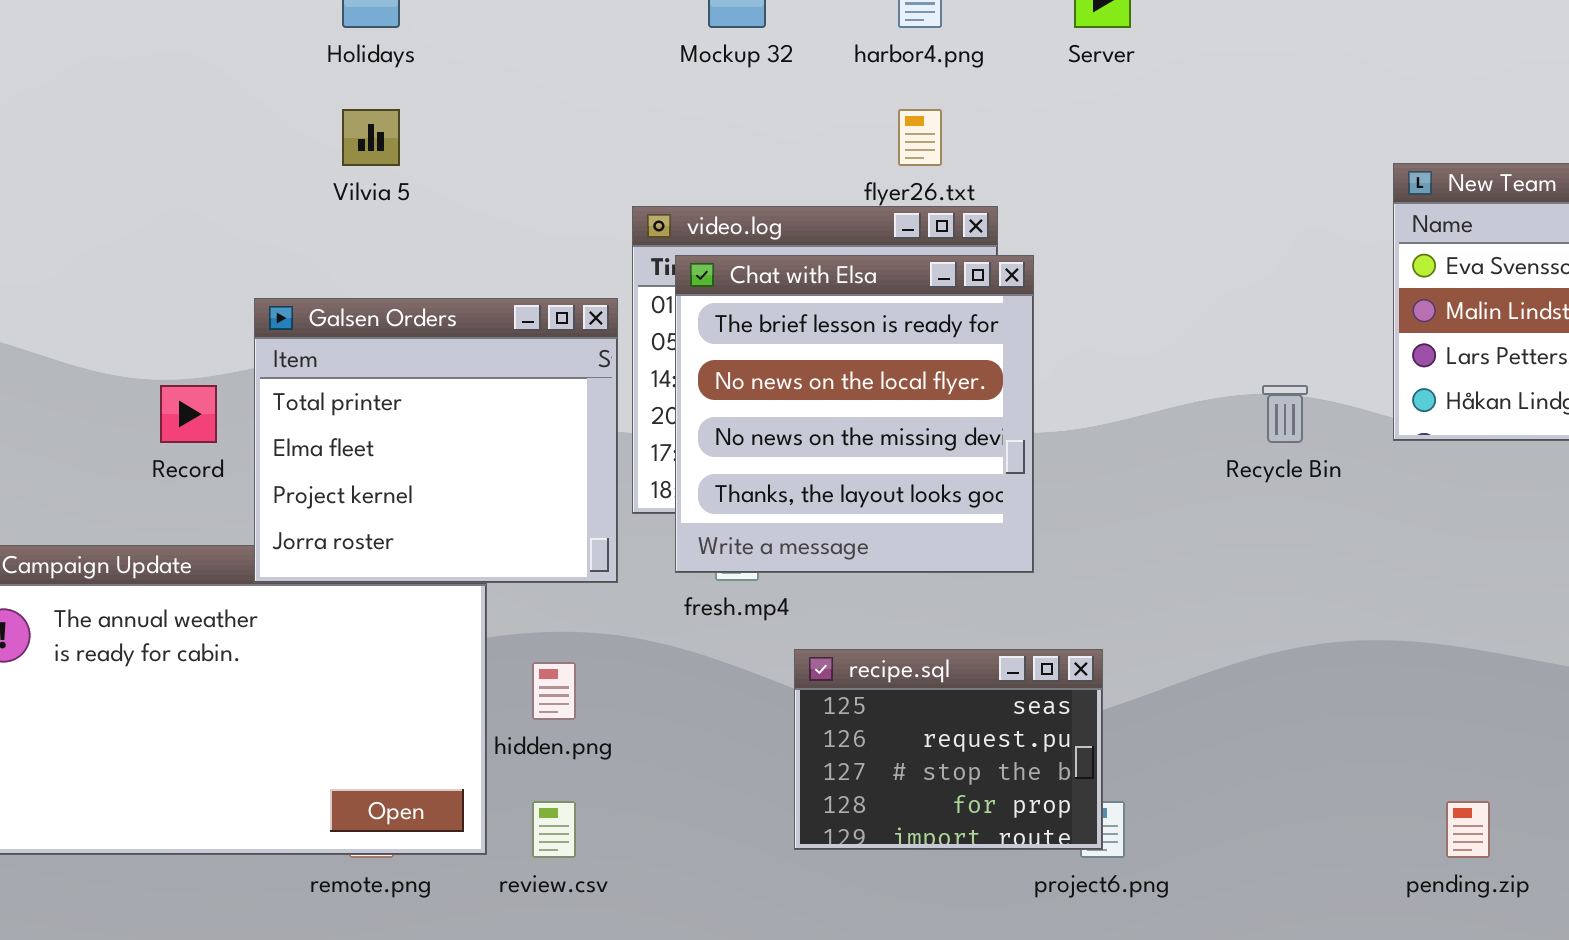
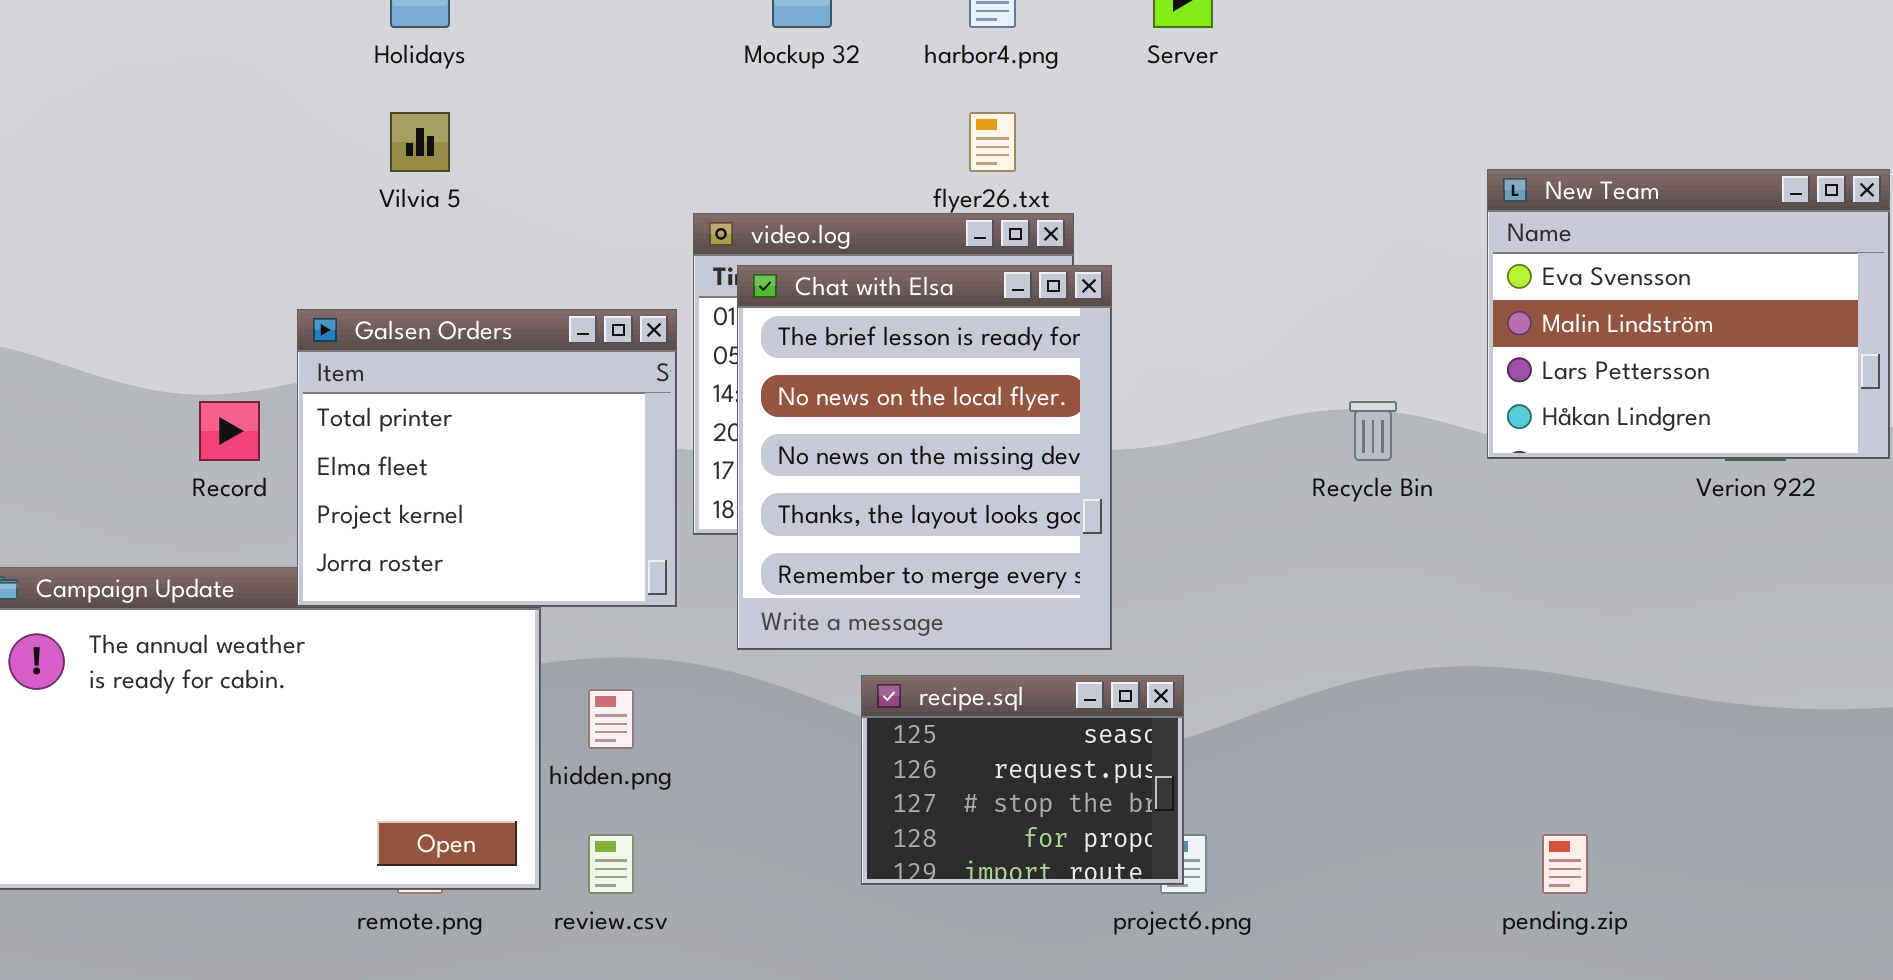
Chat with Elsa: [675,255,1034,573] -> [737,265,1112,650], resized

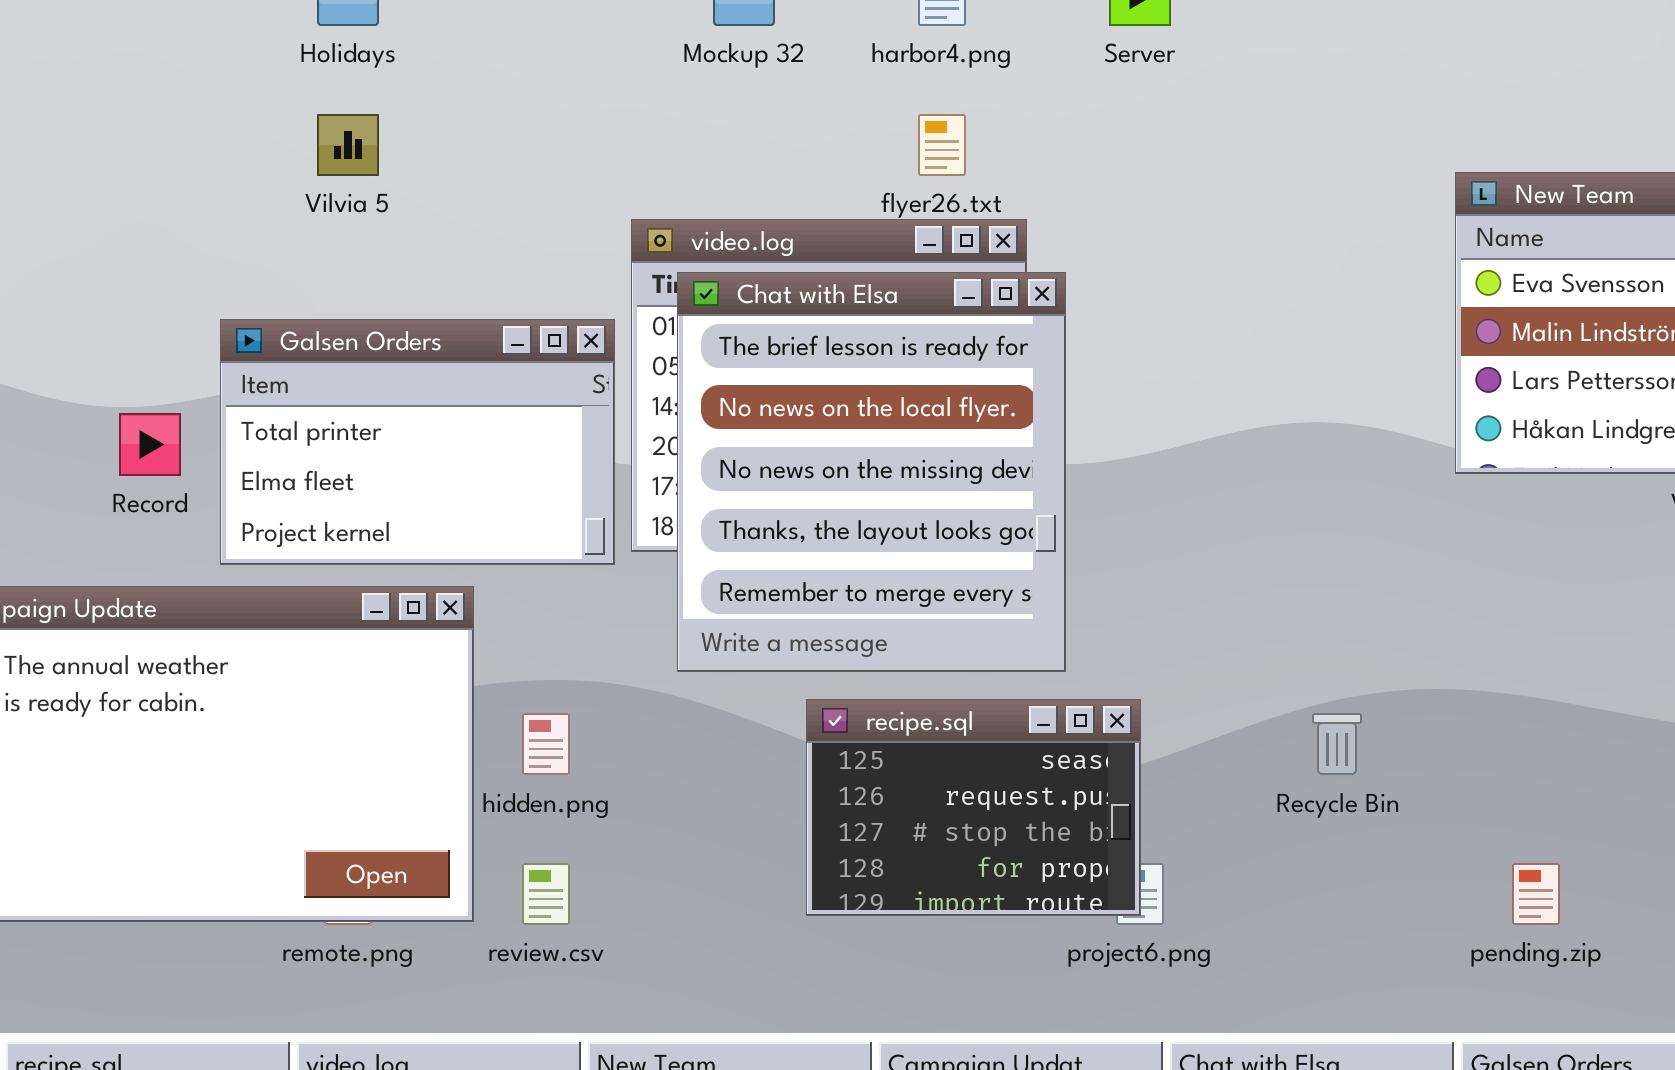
Galsen Orders: [297,309,677,607] -> [220,319,615,565], resized
Recycle Bin: [1349,401,1397,461] -> [1312,713,1362,775], moved

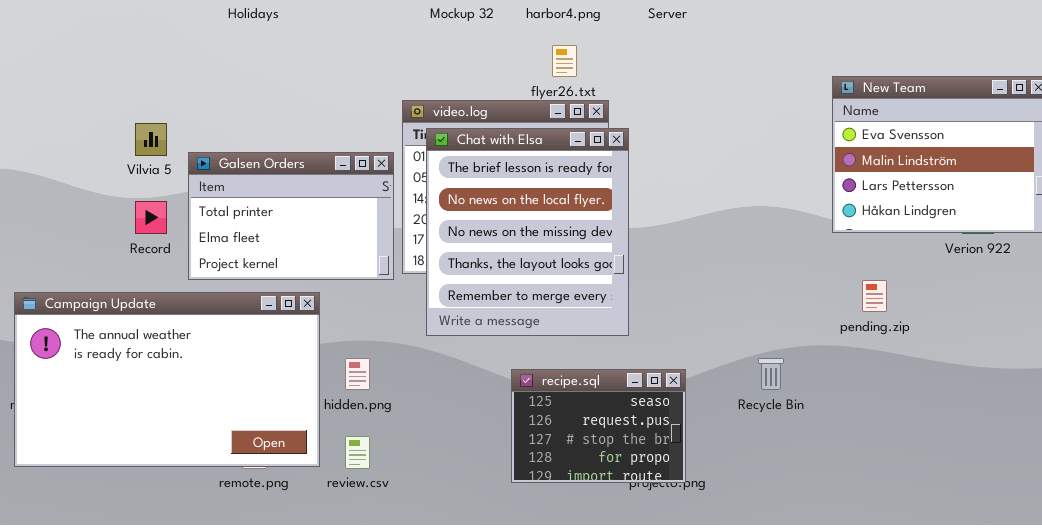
Vilvia 5: [317,114,379,176] -> [135,123,167,156], moved
recipe.sql: [806,699,1141,916] -> [511,369,686,483], moved
pending.zip: [1512,863,1560,925] -> [862,280,887,312], moved

